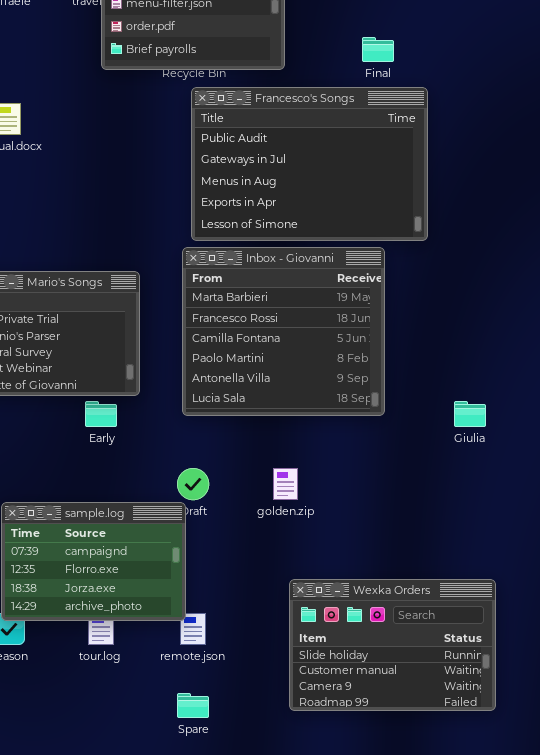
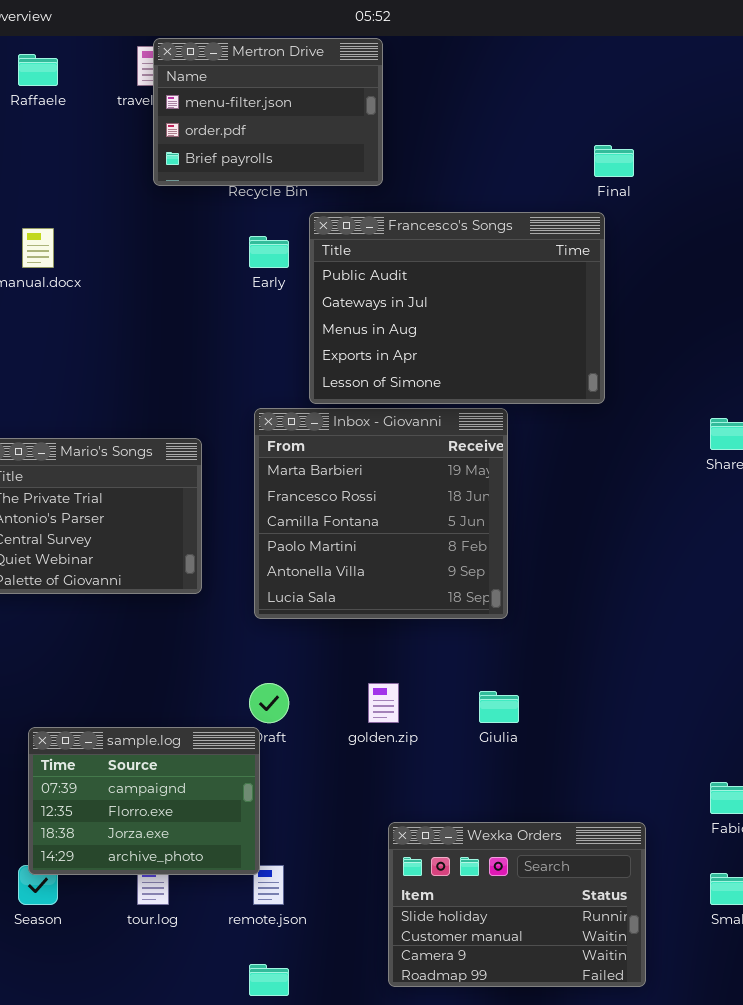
Final: [362,37,394,62] -> [594,145,634,177], moved
Francesco's Songs: [191,87,428,241] -> [309,212,605,404], moved
Early: [85,401,117,427] -> [249,236,289,268], moved
Giulia: [454,401,486,427] -> [479,691,519,723], moved

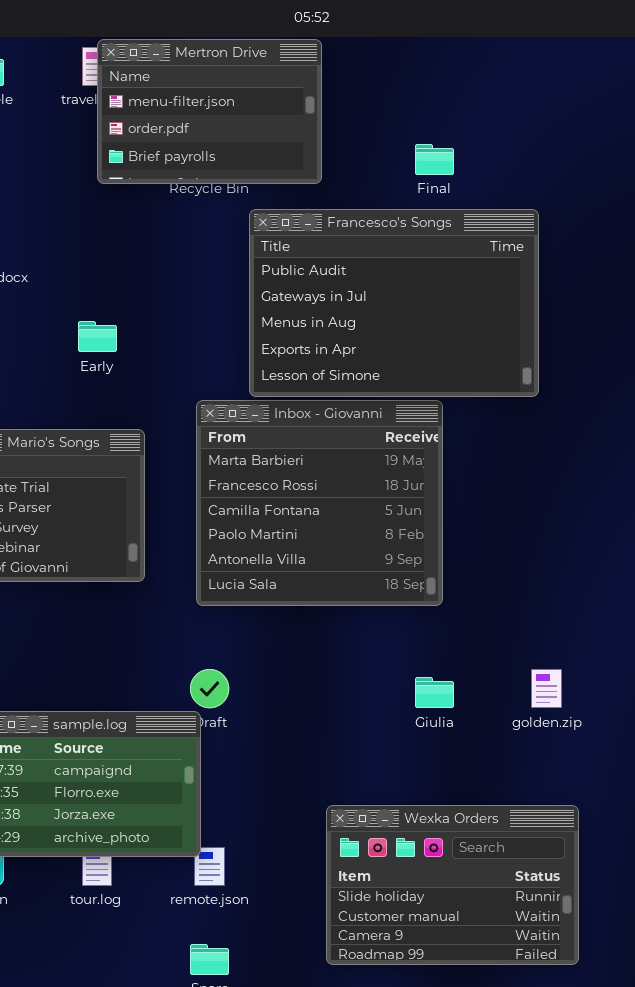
Final: [594,145,634,177] -> [415,144,454,175], moved
Early: [249,236,289,268] -> [78,321,117,352], moved
golden.zip: [368,683,399,723] -> [531,669,562,708], moved

